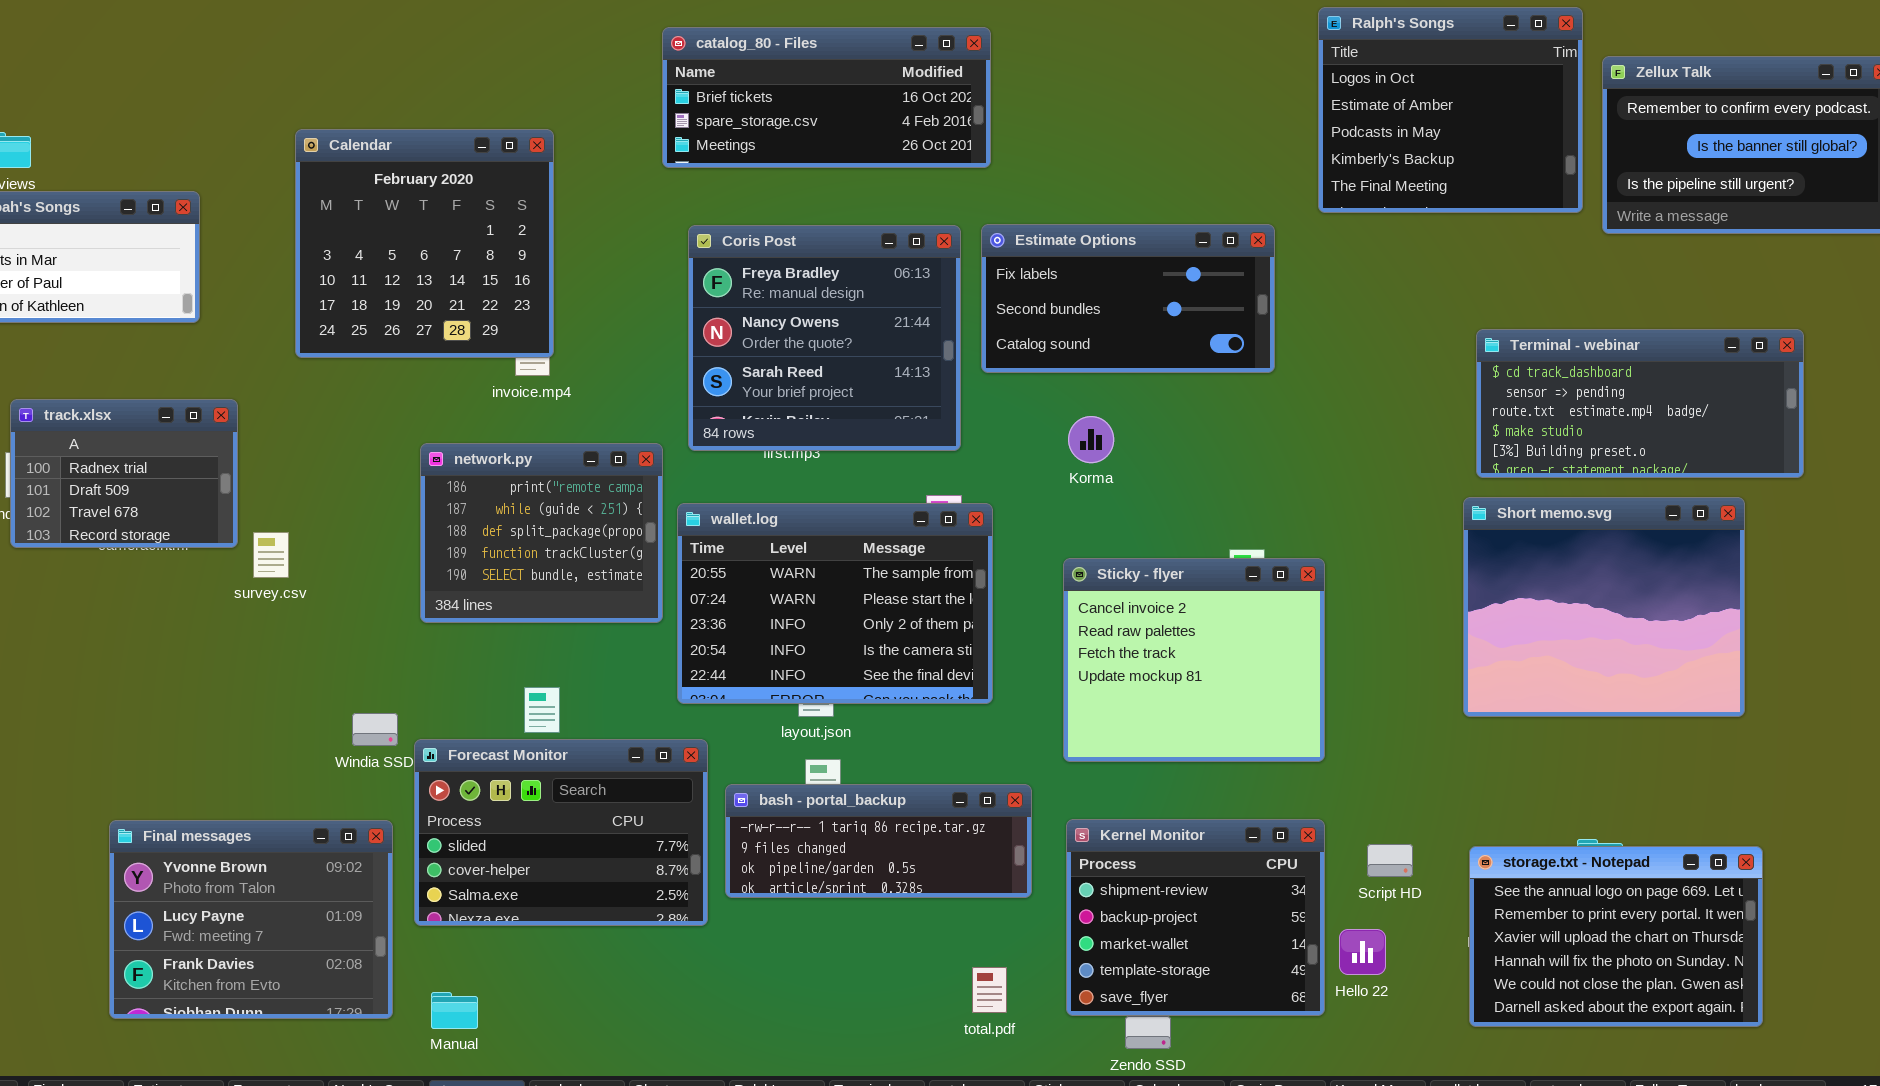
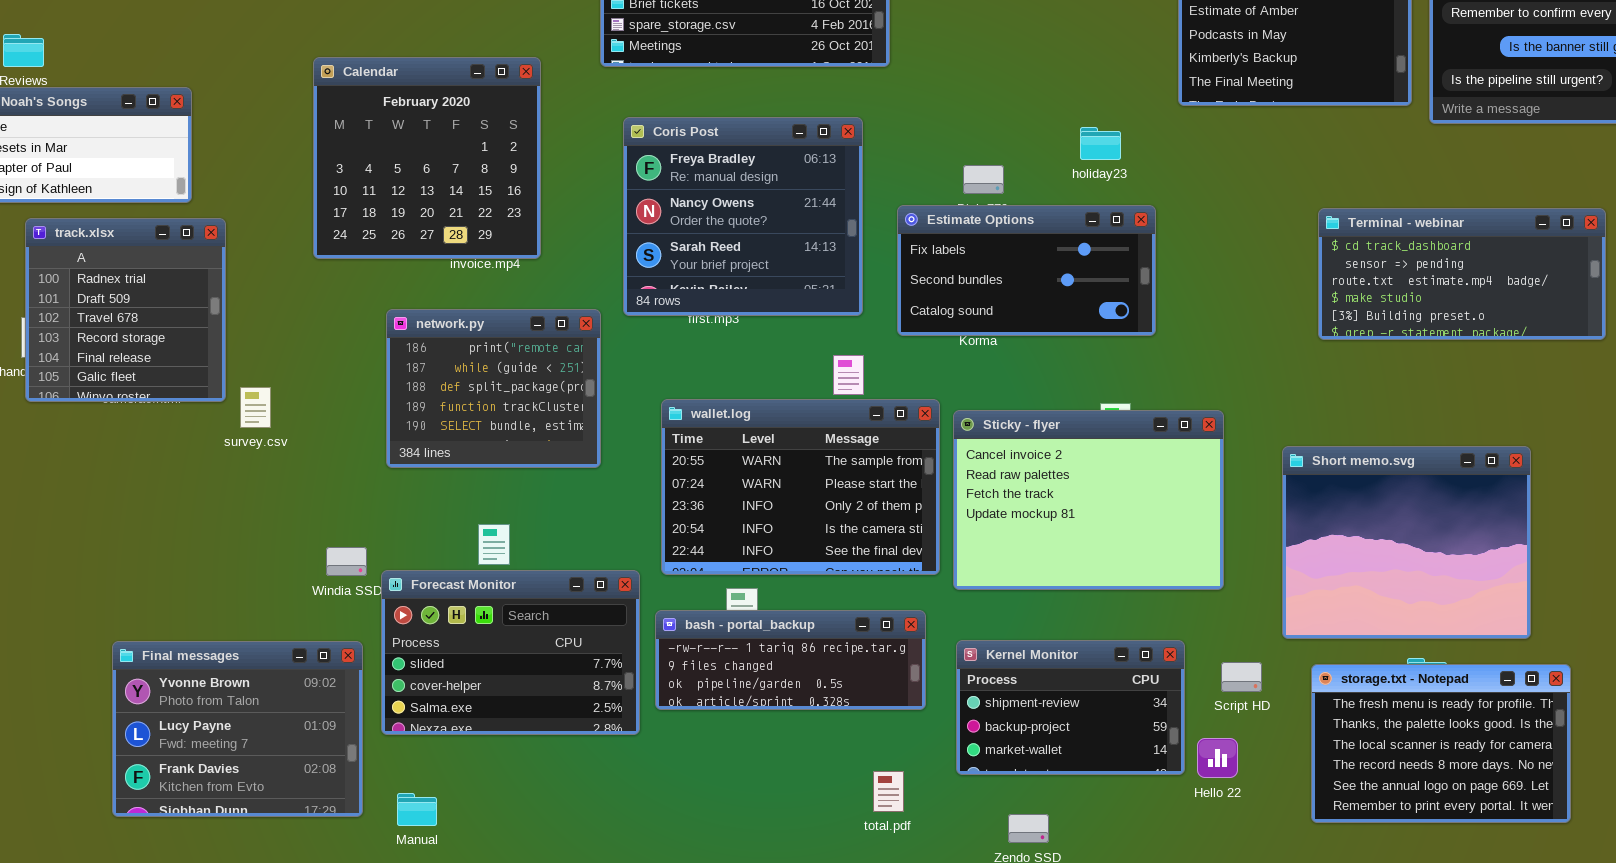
Calendar: [295,129,554,358] -> [313,57,541,259], moved
Estimate Options: [981,224,1275,373] -> [897,205,1156,336], moved
track.xlsx: [10,399,238,548] -> [25,218,226,402], resized
Short memo.svg: [1463,497,1745,717] -> [1282,446,1531,639], moved
wallet.log: [677,503,993,704] -> [661,399,940,575], moved
Sticky - flyer: [1063,558,1325,762] -> [953,410,1224,590], resized
Kernel Monitor: [1066,819,1325,1016] -> [956,640,1185,775], resized
storage.txt - Notepad: [1469,846,1763,1027] -> [1311,664,1571,823], scrolled up 4 rows

